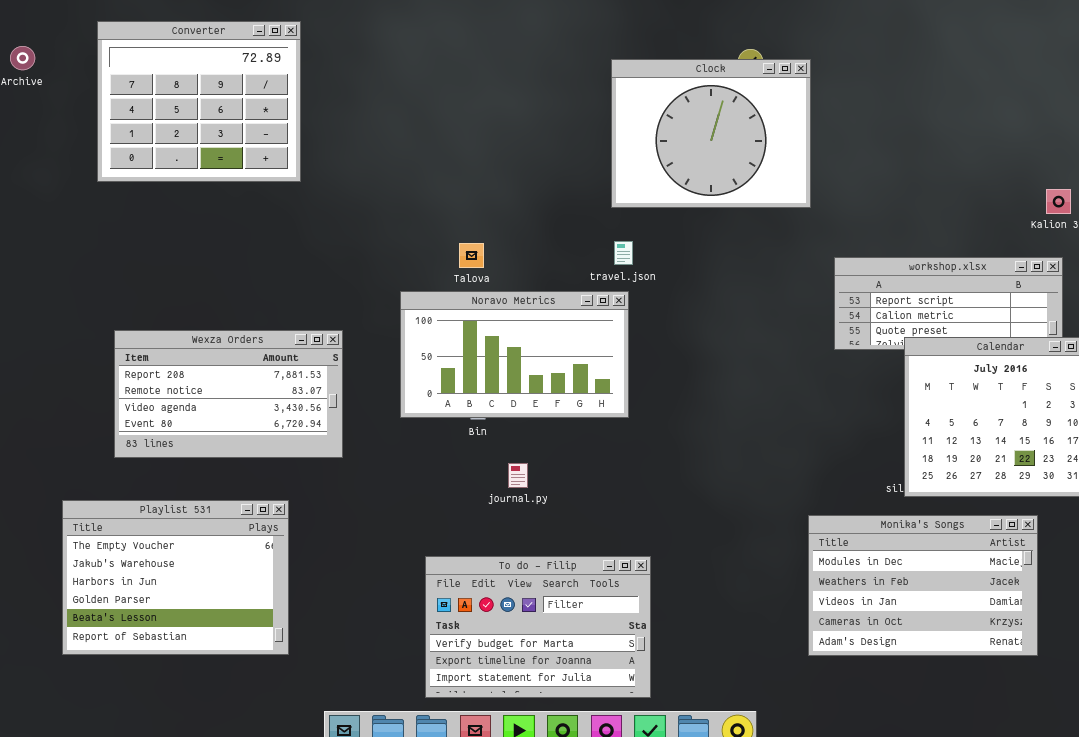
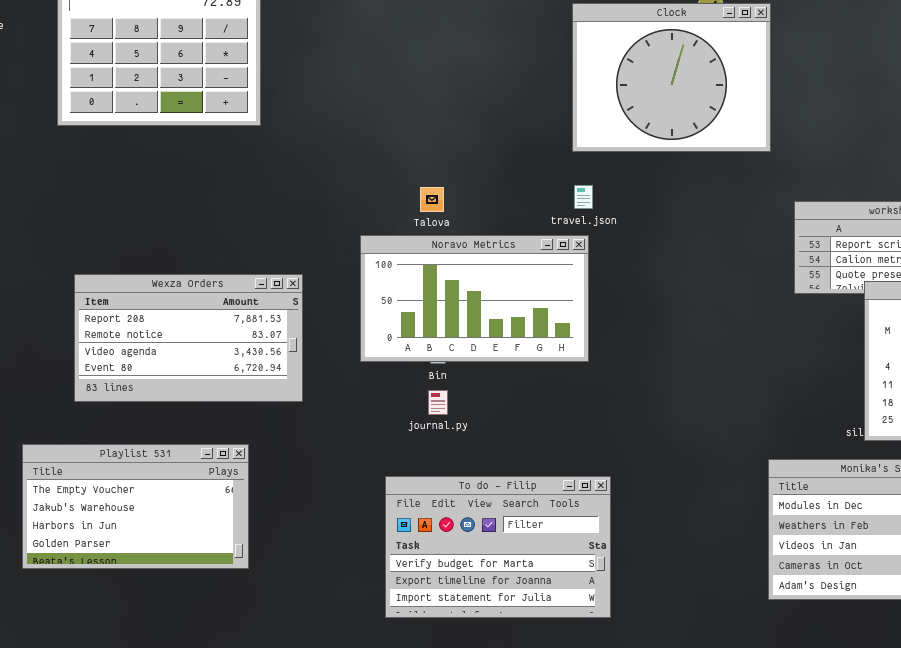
journal.py: [508,463,528,488] -> [428,390,448,415], moved
Playlist 531: [62,500,289,655] -> [22,444,249,569], resized
To do - Filip: [425,556,651,698] -> [385,476,611,618], moved

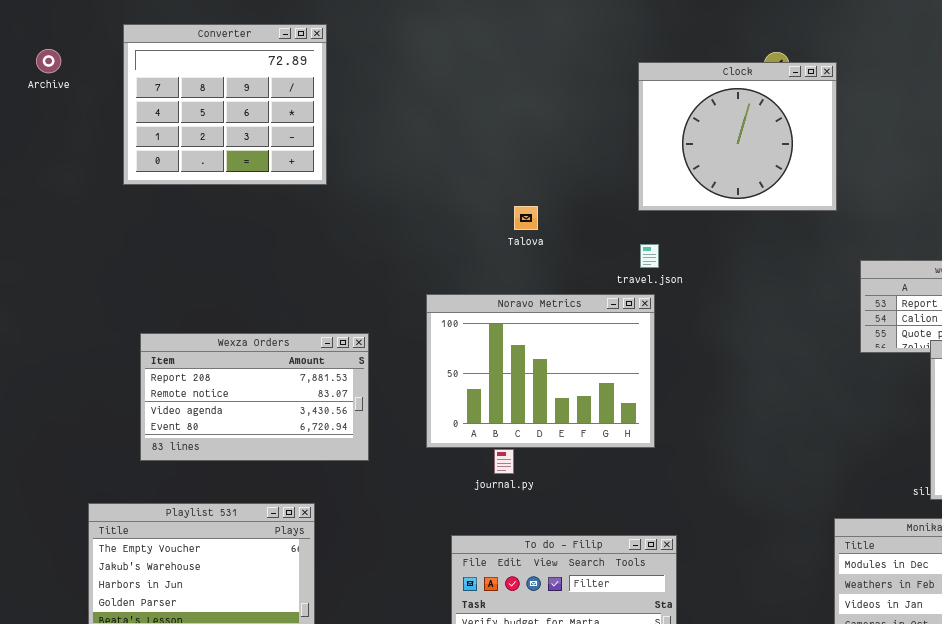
Talova: [420,187,444,212] -> [514,206,538,230], moved
Noravo Metrics: [360,235,589,362] -> [426,294,655,448], resized

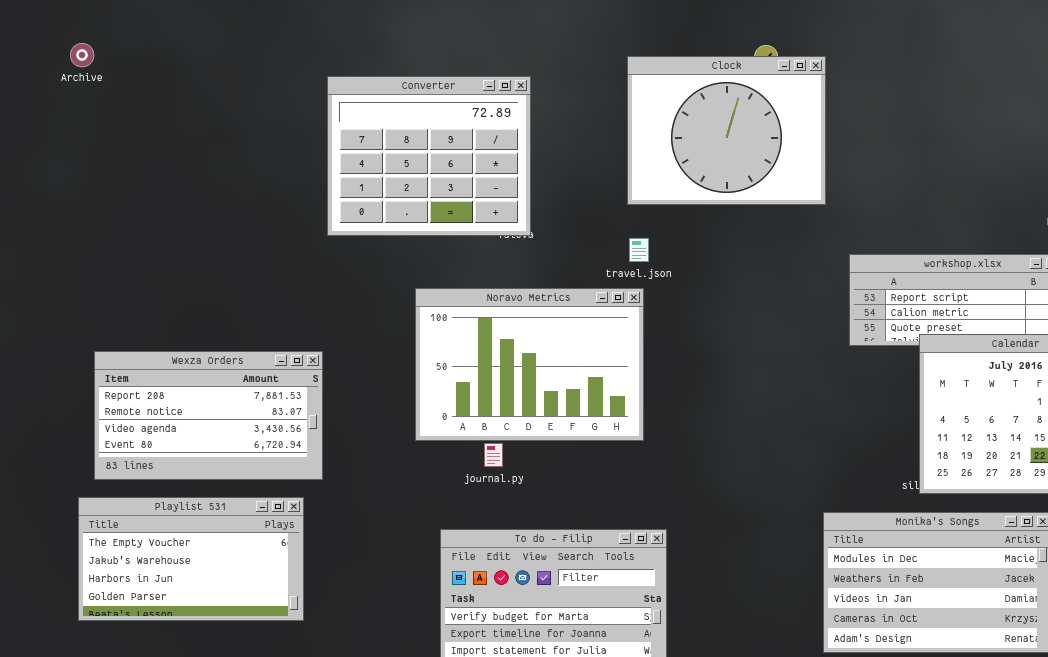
Converter: [123,24,327,185] -> [327,76,531,236], moved
Archive: [36,49,61,73] -> [70,43,94,67], moved
Wexza Orders: [140,333,369,461] -> [94,351,323,480], moved

